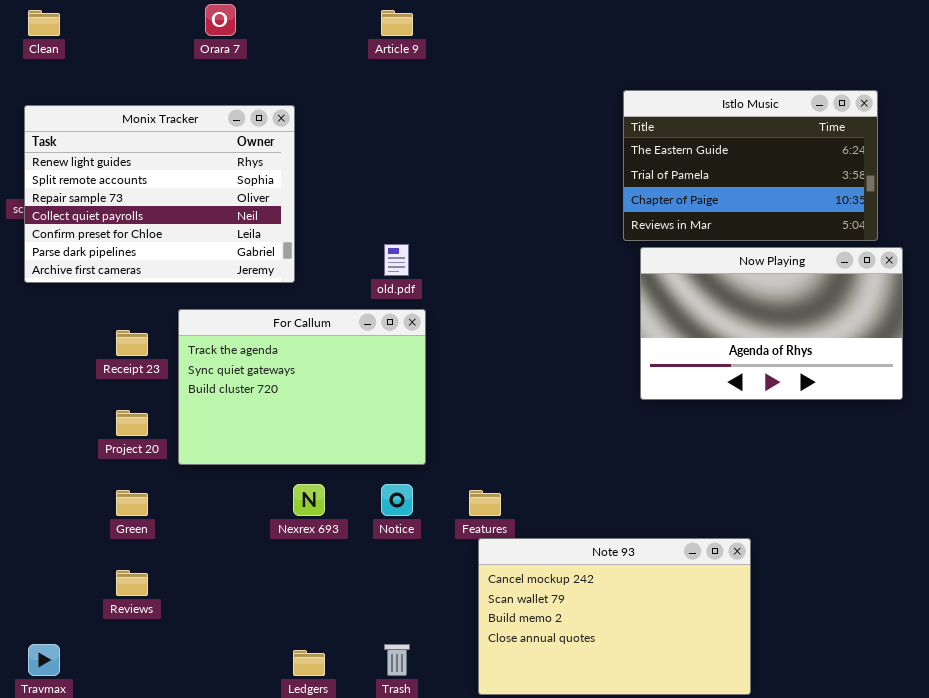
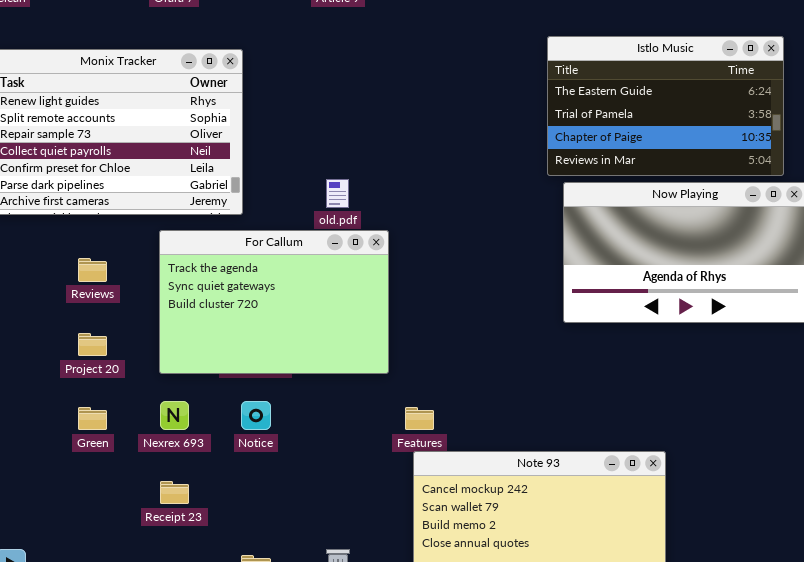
For Callum: [178,309,426,465] -> [159,230,389,374], moved
Receipt 23: [116,330,148,356] -> [160,481,189,504], moved
Nexrex 693: [293,484,325,516] -> [160,401,189,430], moved
Notice: [381,484,413,516] -> [241,401,271,430], moved
Reviews: [116,570,148,596] -> [78,258,107,282], moved

